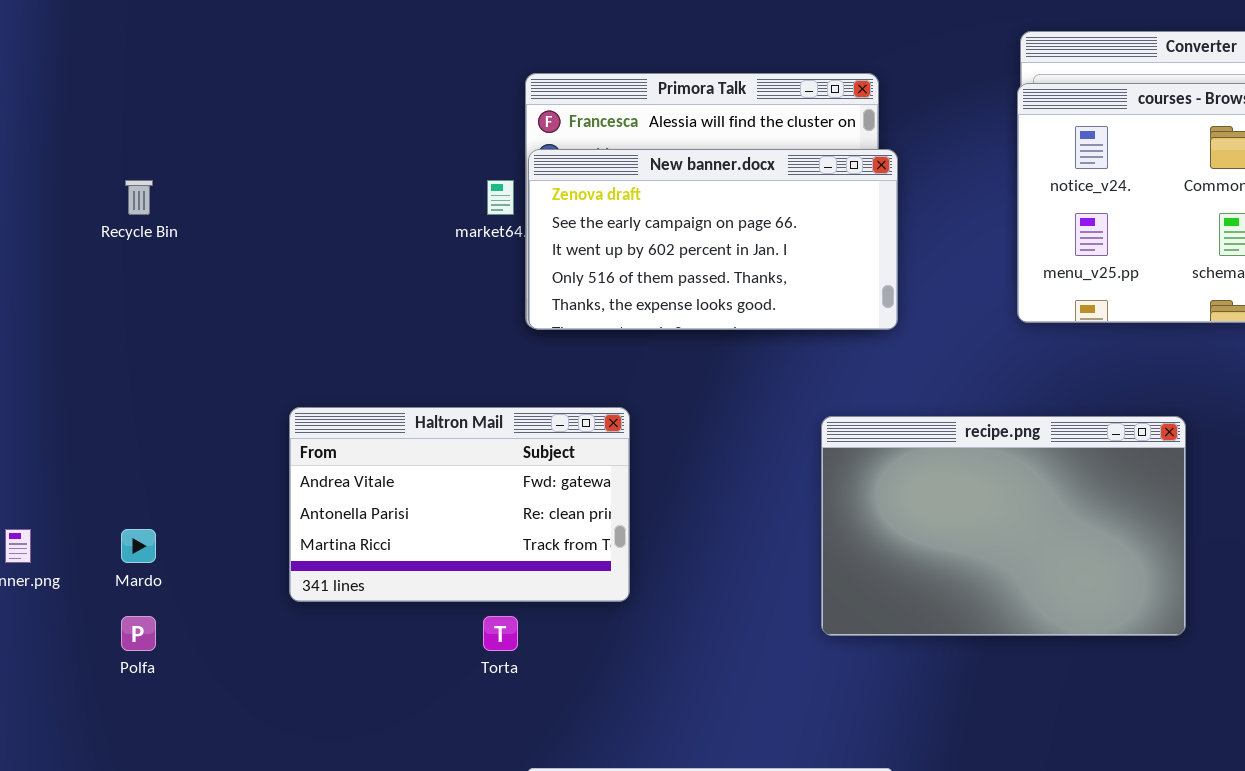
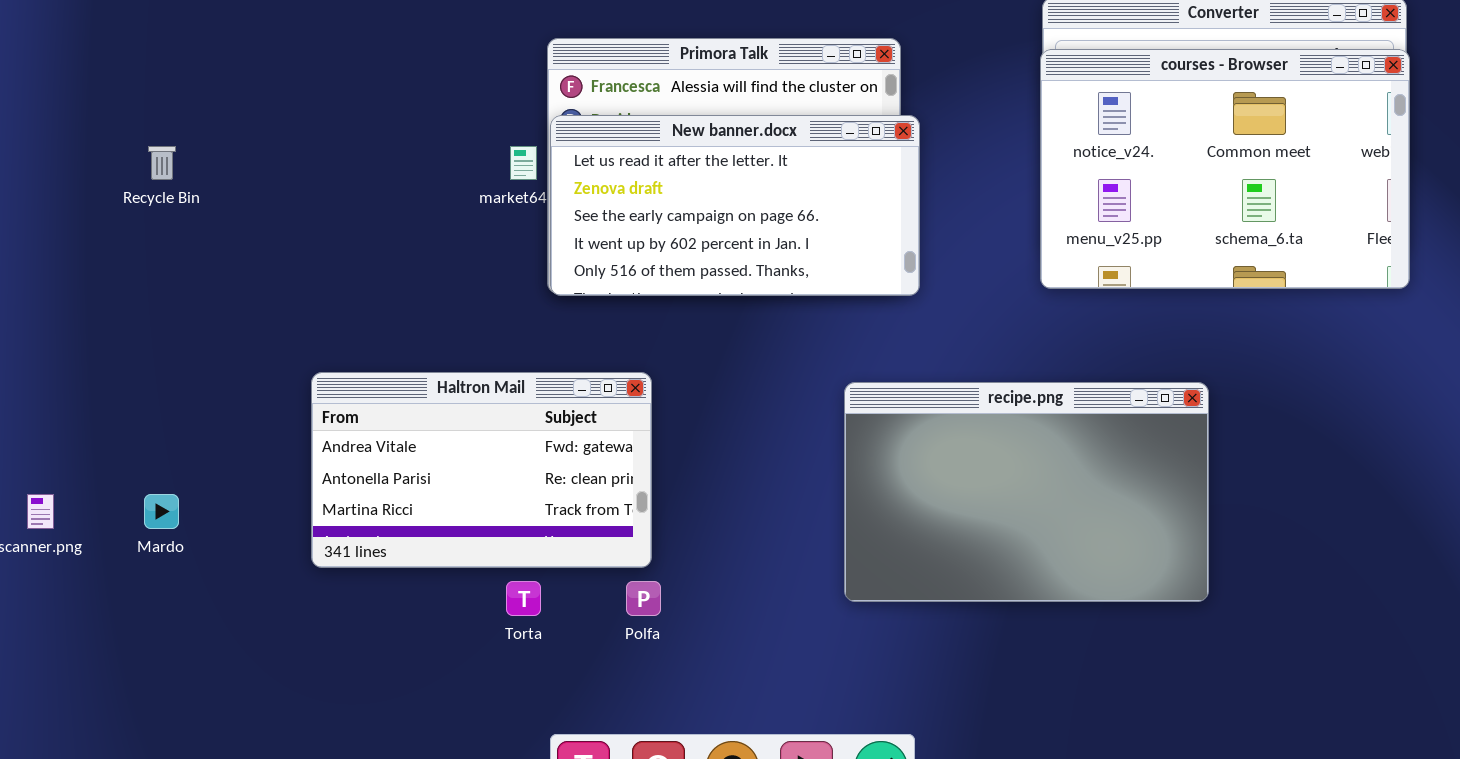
New banner.docx: [528,149,898,330] -> [550,115,920,296], scrolled up 1 row
Polfa: [121,616,156,651] -> [626,581,661,616], moved

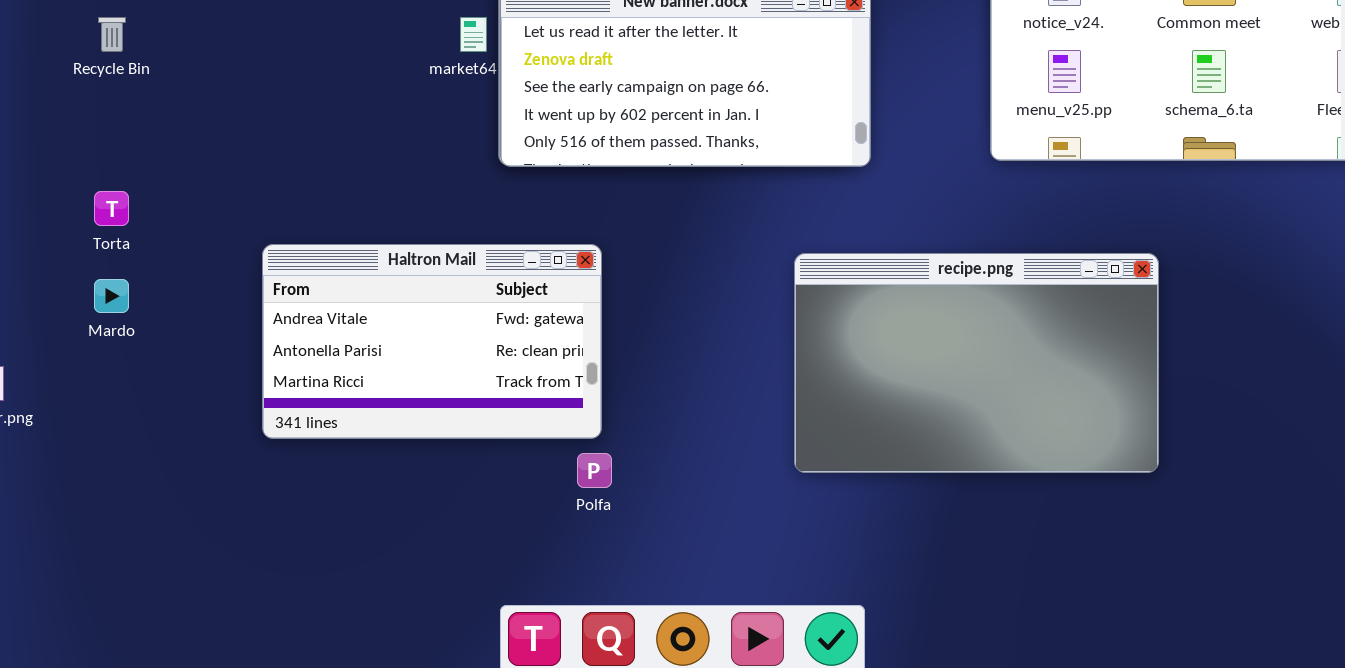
Mardo: [144,494,179,529] -> [94,279,129,313], moved
Torta: [506,581,541,616] -> [94,191,129,226], moved

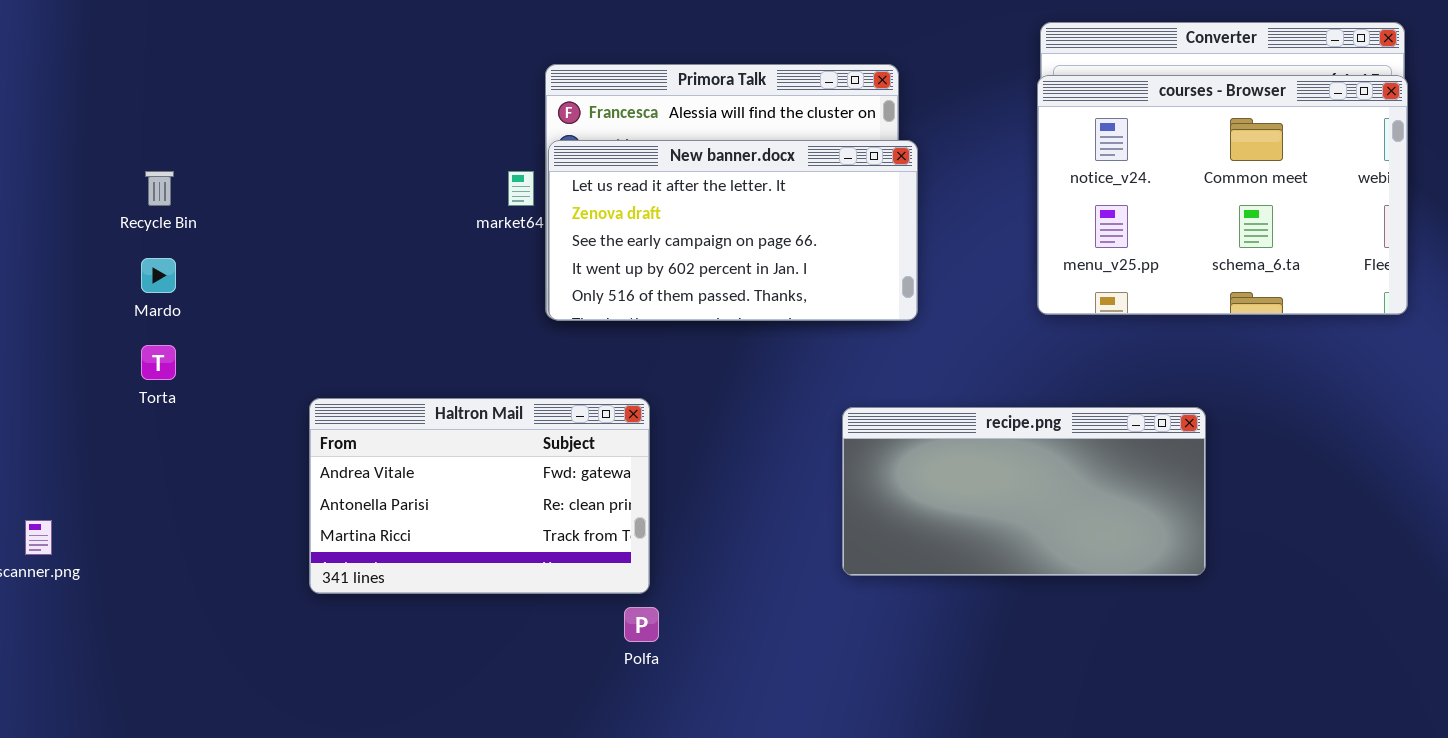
recipe.png: [794,253,1159,473] -> [842,407,1206,576], resized
Mardo: [94,279,129,313] -> [141,258,176,293], moved

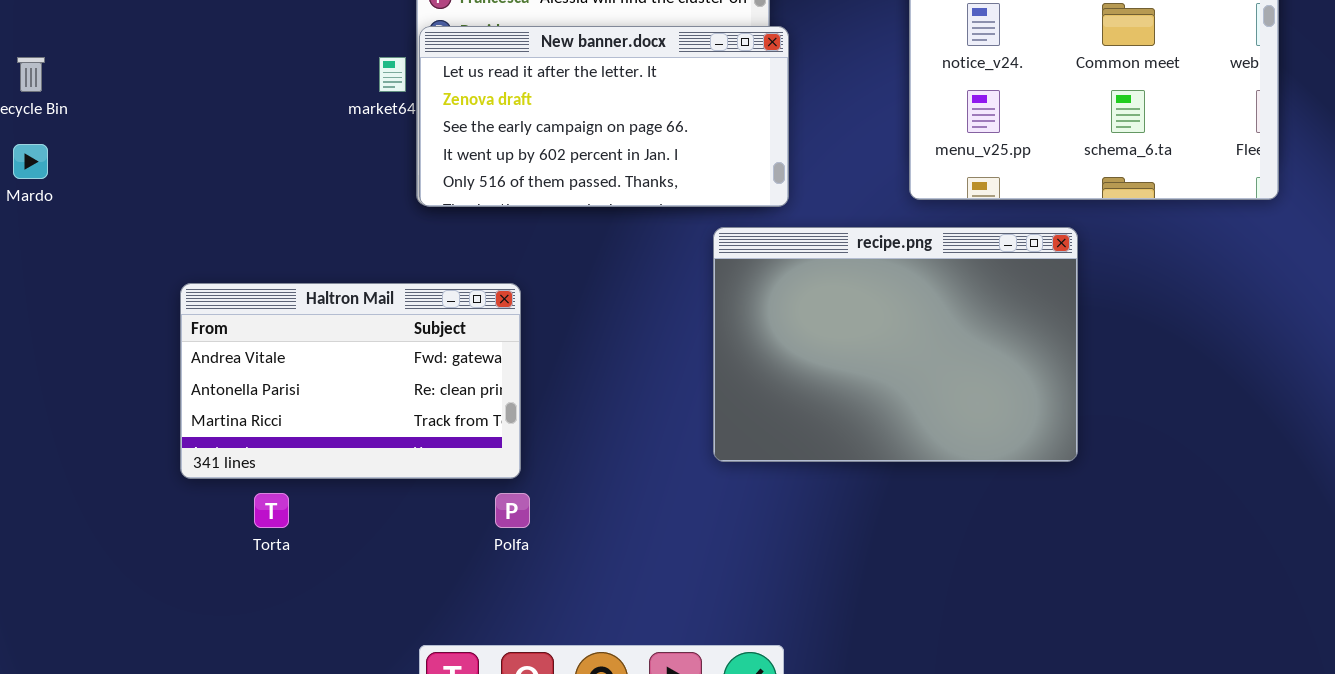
Torta: [141,345,176,380] -> [254,493,289,528], moved
recipe.png: [842,407,1206,576] -> [713,227,1078,462], resized

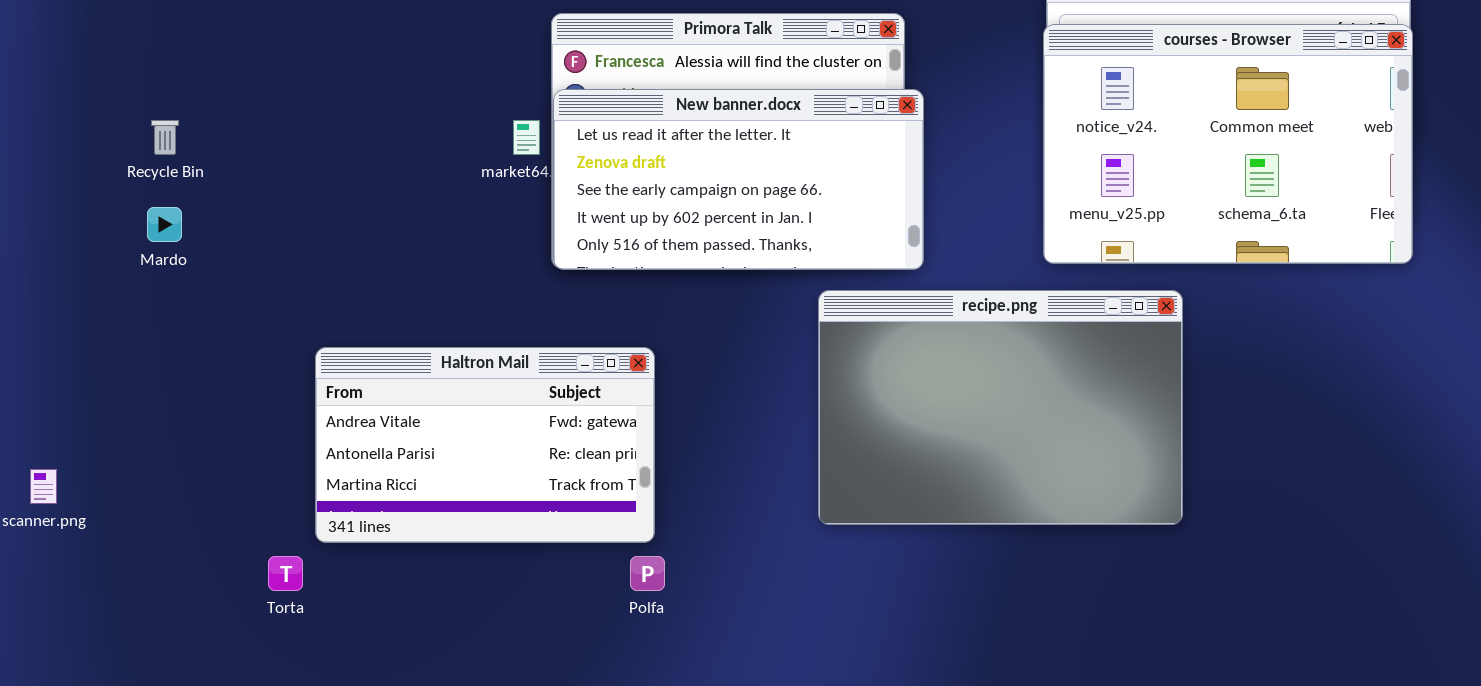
recipe.png: [713,227,1078,462] -> [818,290,1183,525], moved
Torta: [254,493,289,528] -> [268,556,303,591], moved

